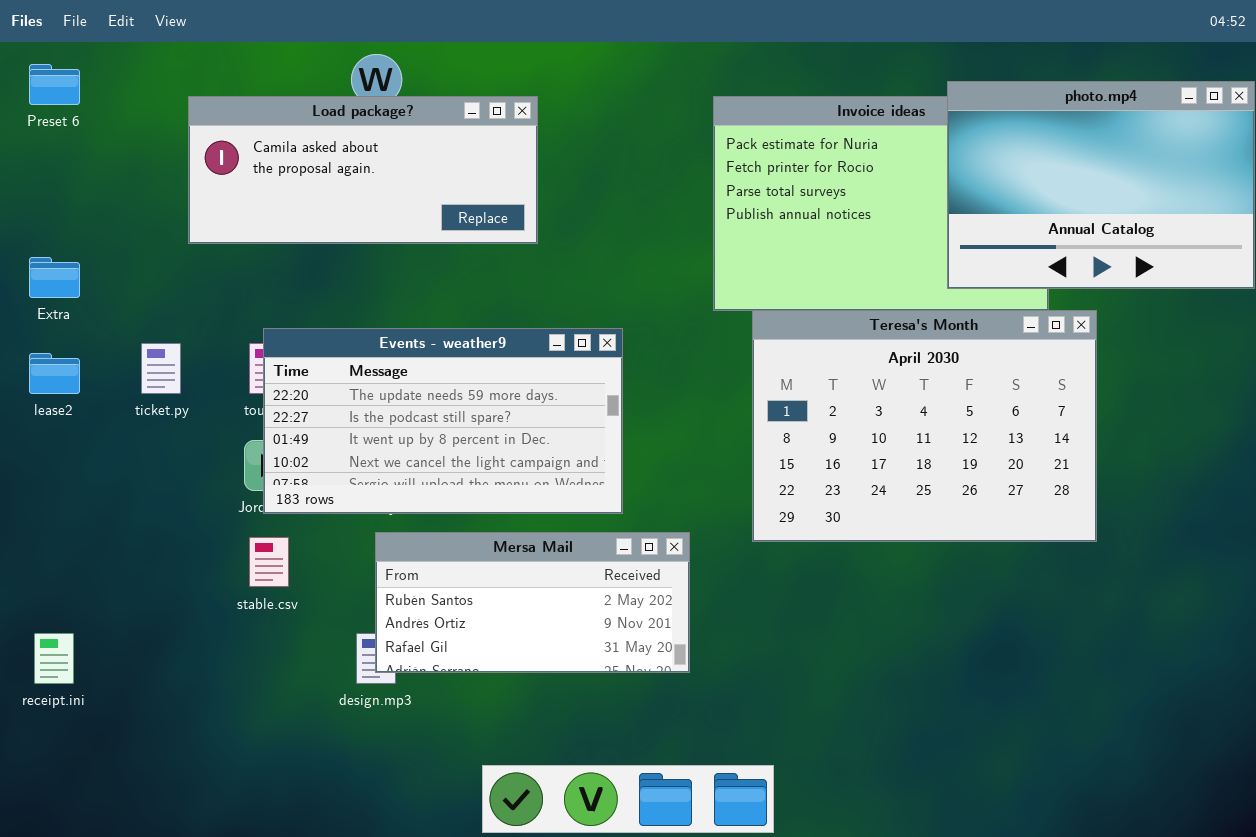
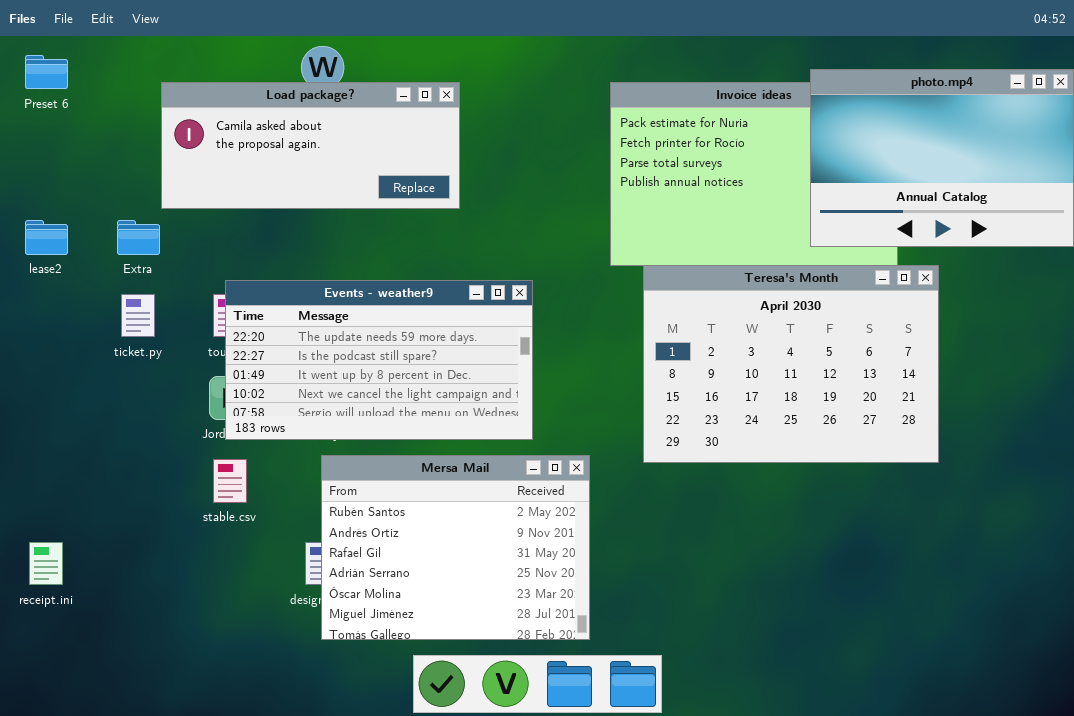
Extra: [29,257,80,298] -> [117,220,160,255], moved
lease2: [29,353,80,394] -> [25,220,68,255], moved
Mersa Mail: [375,532,690,673] -> [321,455,590,640], resized

